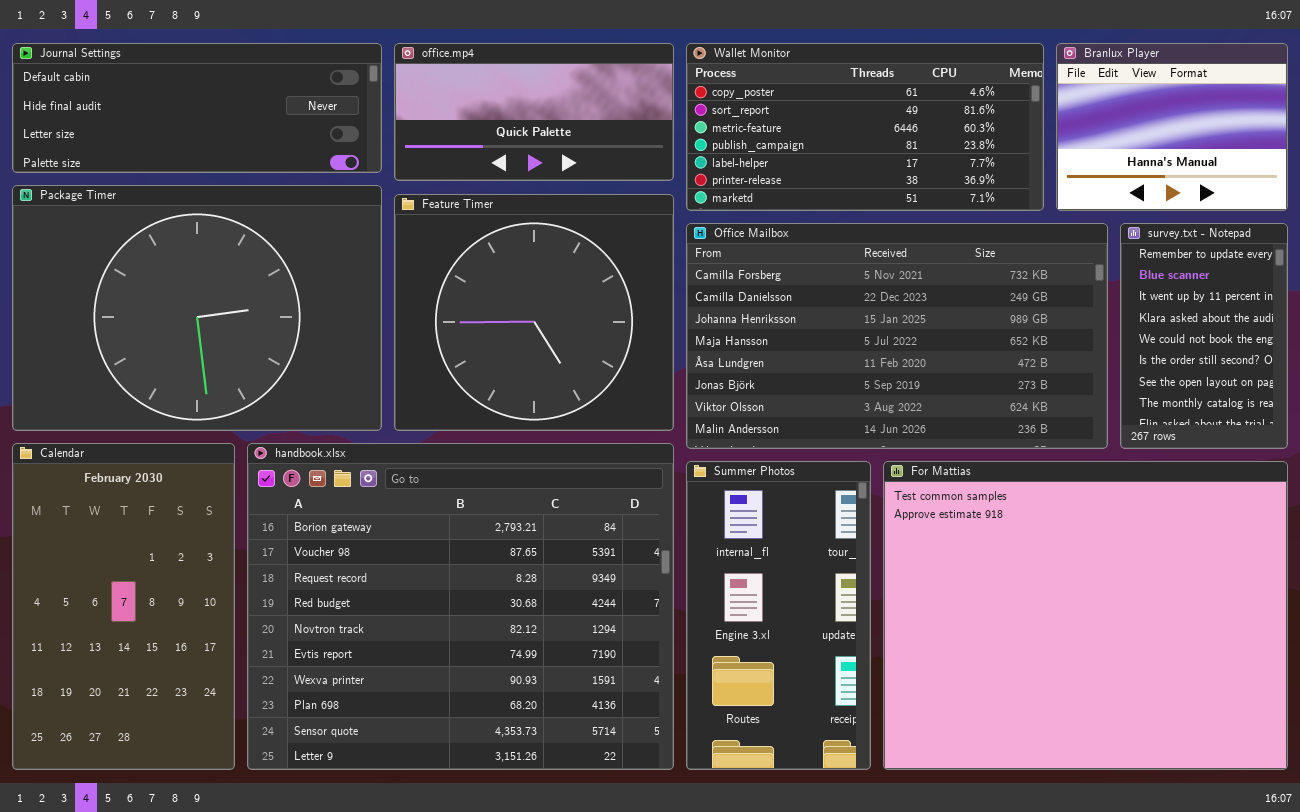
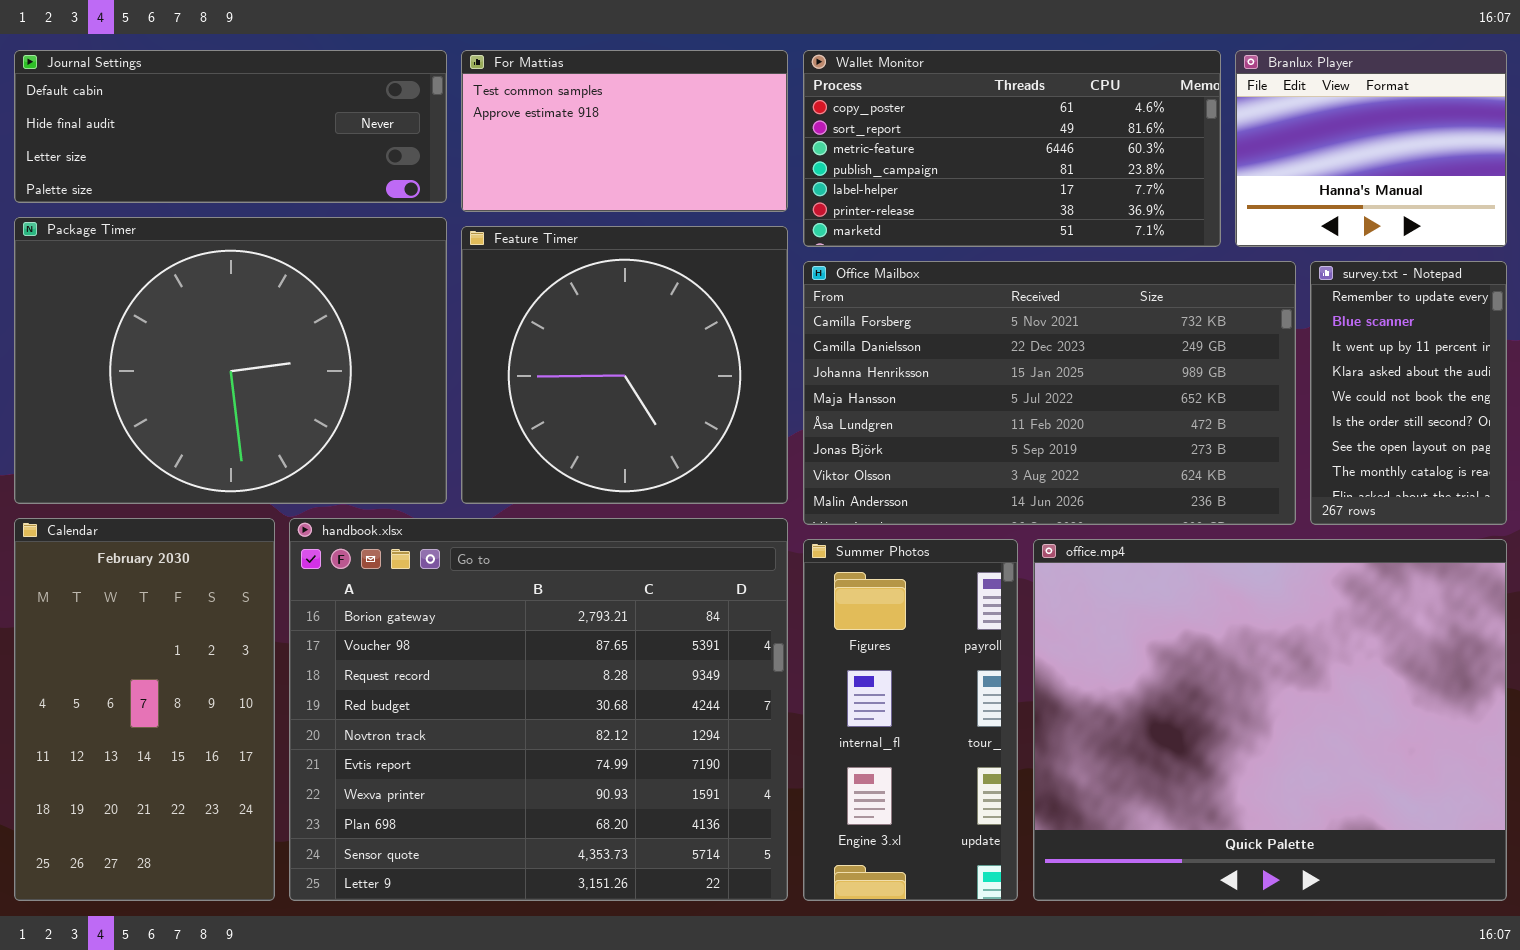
office.mp4: [394,43,674,181] -> [1033,539,1507,901], moved, resized
Summer Photos: [686,461,871,770] -> [803,539,1018,901], scrolled up 1 row
For Mattias: [883,461,1288,770] -> [461,50,788,212], moved, resized

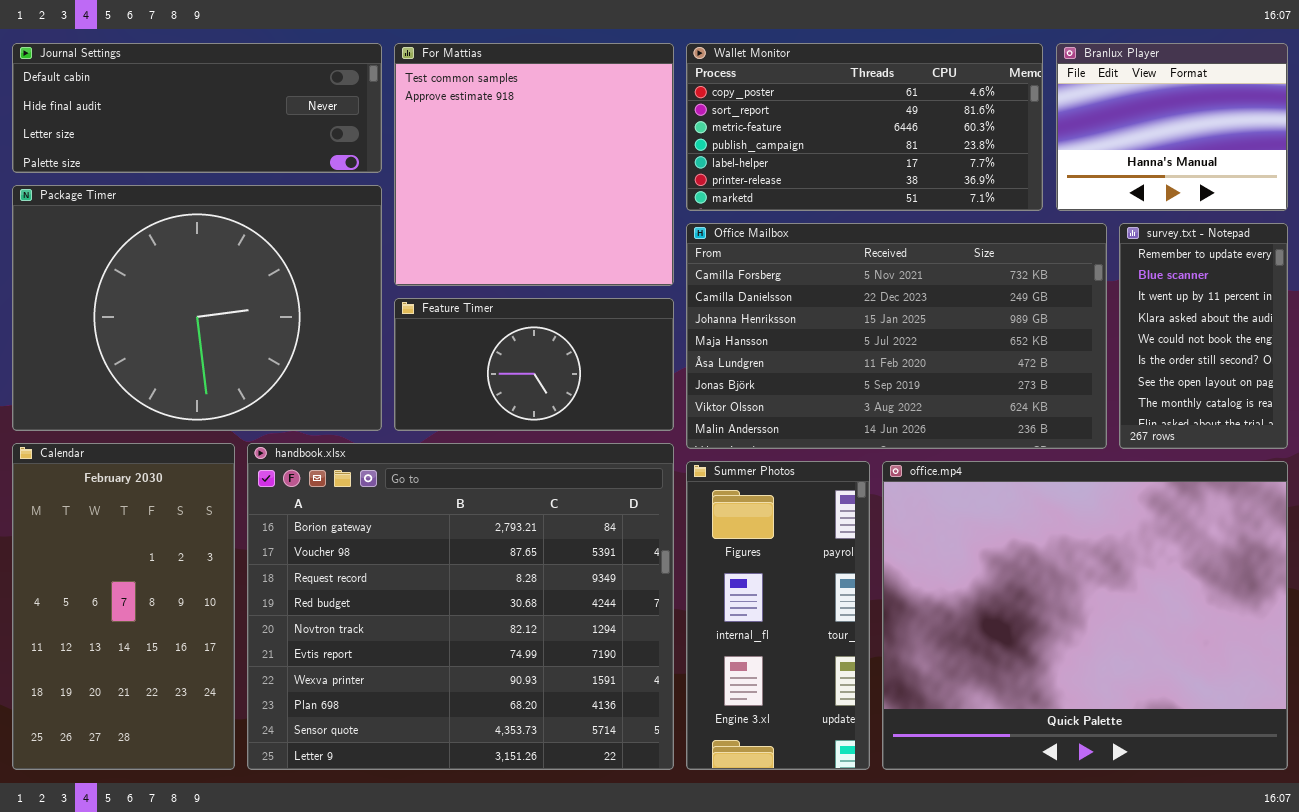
For Mattias: [461,50,788,212] -> [394,43,674,286], resized
Feature Timer: [461,226,788,504] -> [394,298,674,431], resized

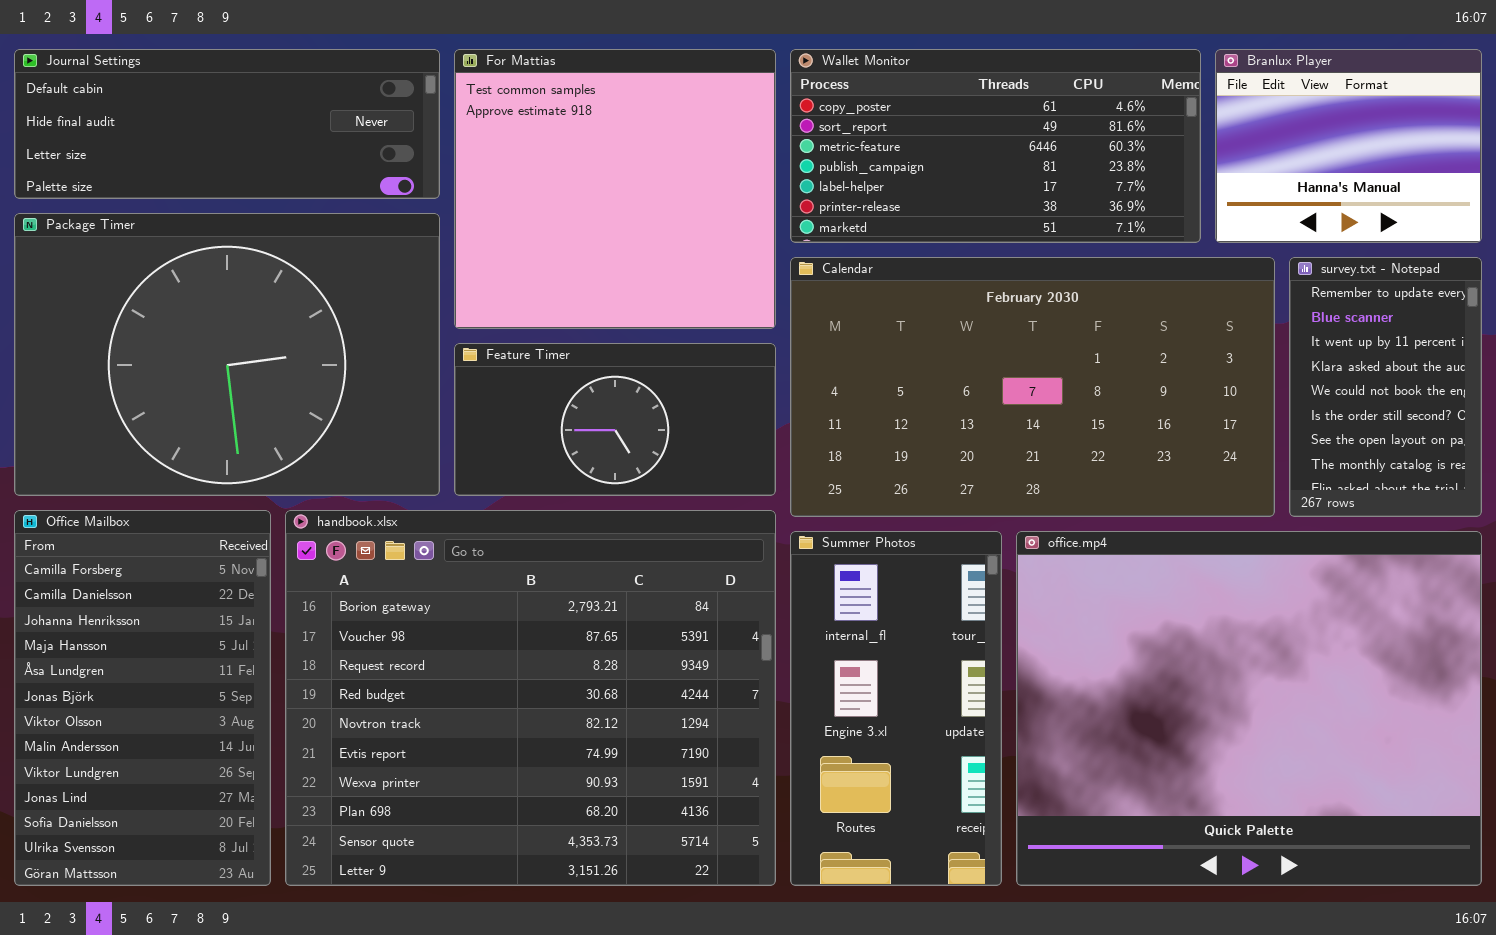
Office Mailbox: [686,223,1107,449] -> [14,510,271,886], moved, resized
Calendar: [12,443,235,770] -> [790,257,1275,517], moved, resized
Summer Photos: [686,461,870,770] -> [790,531,1002,886], scrolled down 1 row

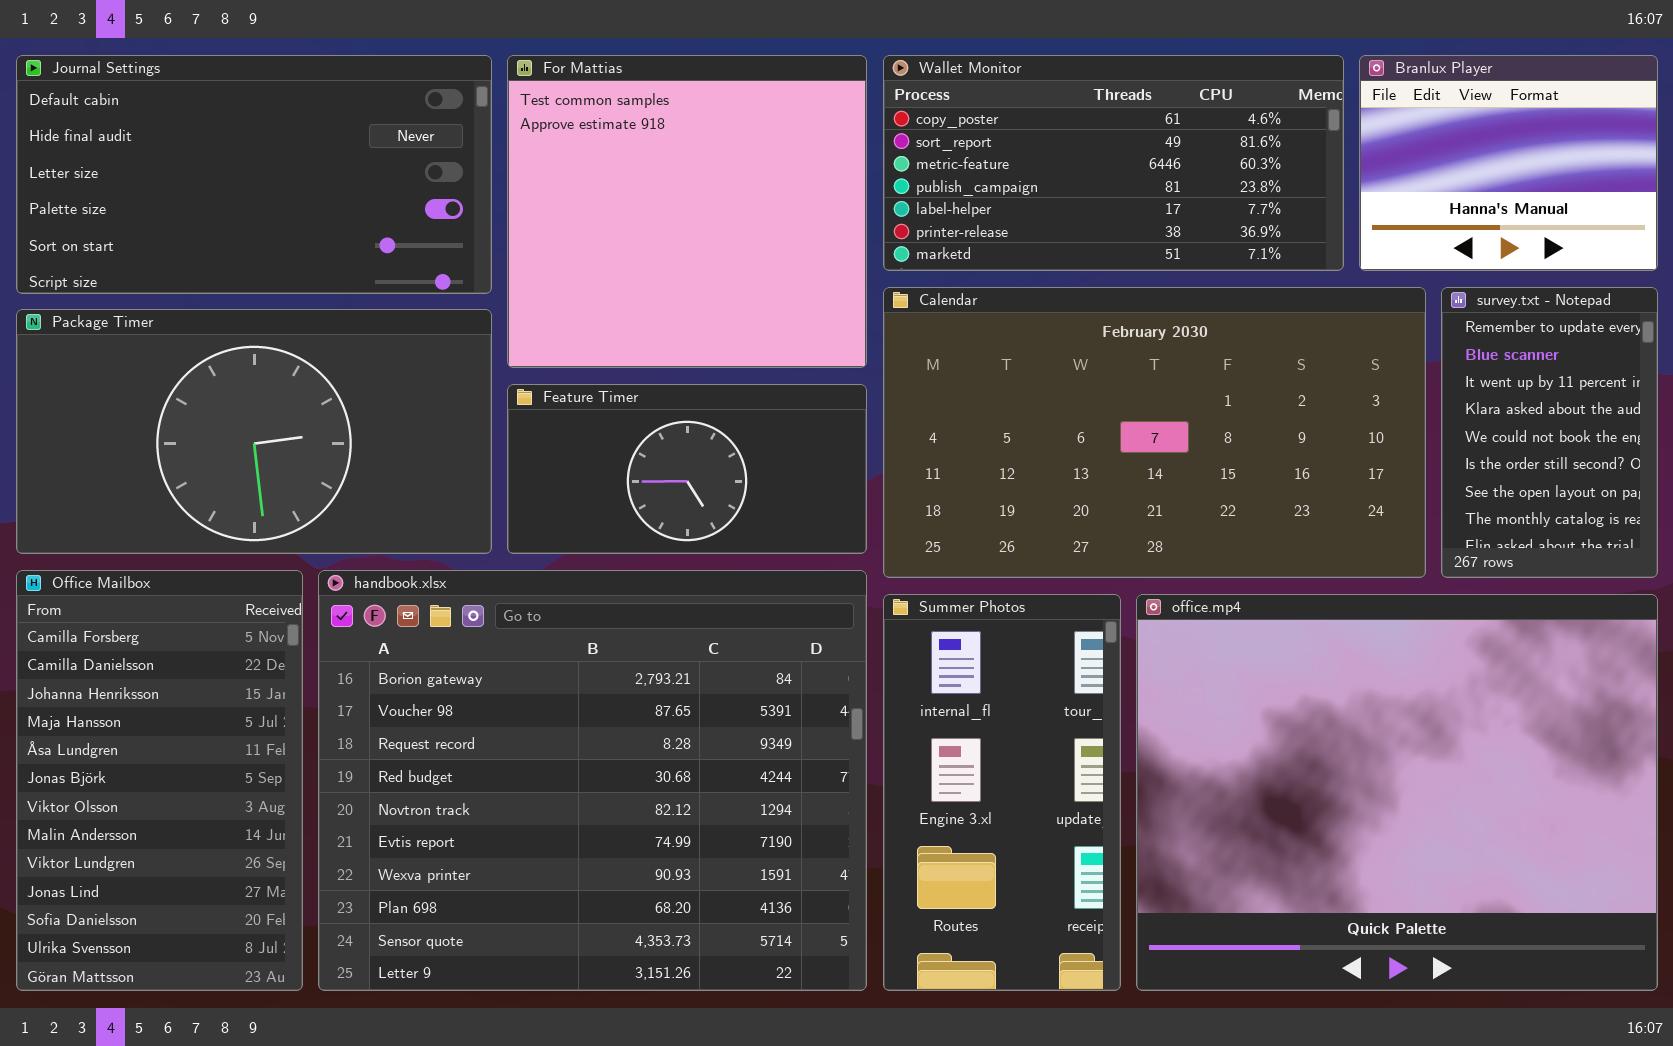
Journal Settings: [14,49,440,199] -> [16,55,492,294], resized
Package Timer: [14,213,440,496] -> [16,309,492,554], resized

